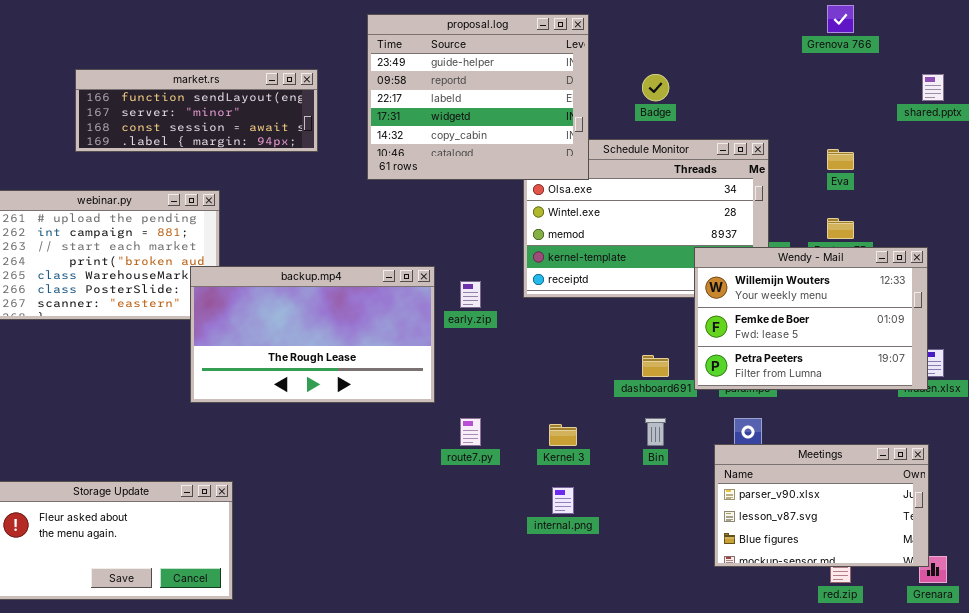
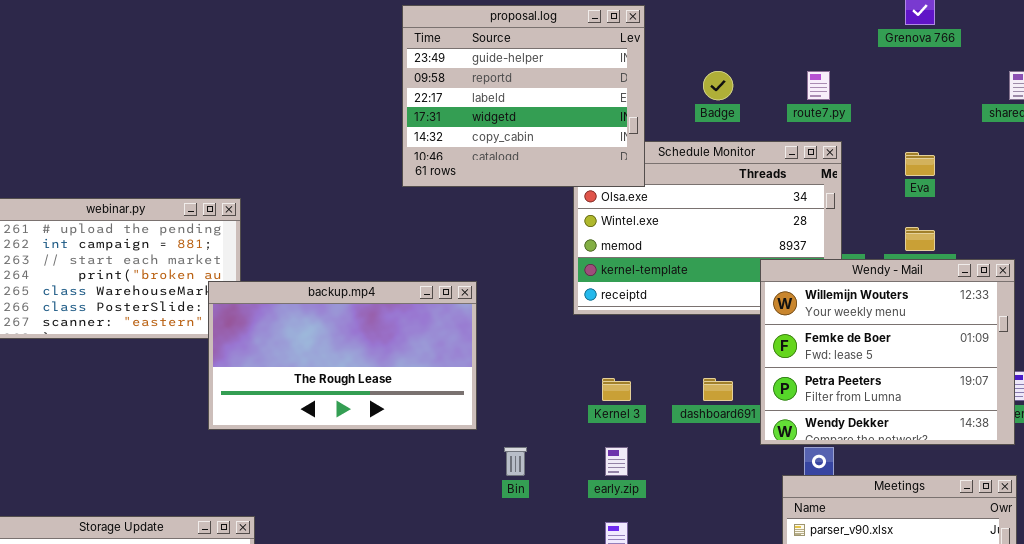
market.rs: [75,69,318,152] -> none, closed
Wendy - Mail: [694,247,928,390] -> [760,259,1015,445], resized
early.zip: [460,281,481,308] -> [605,447,628,476], moved
route7.py: [460,418,481,446] -> [807,71,830,100], moved
Bin: [645,418,666,446] -> [504,447,527,476], moved
Kernel 3: [549,424,577,446] -> [602,378,631,401], moved

